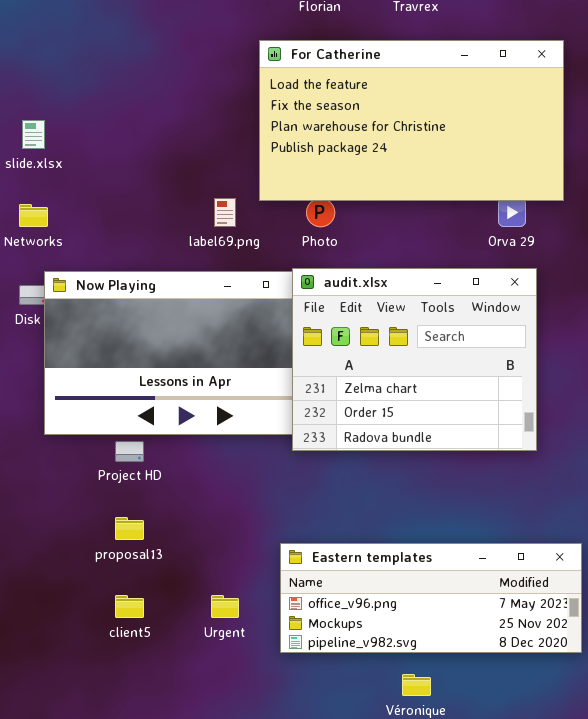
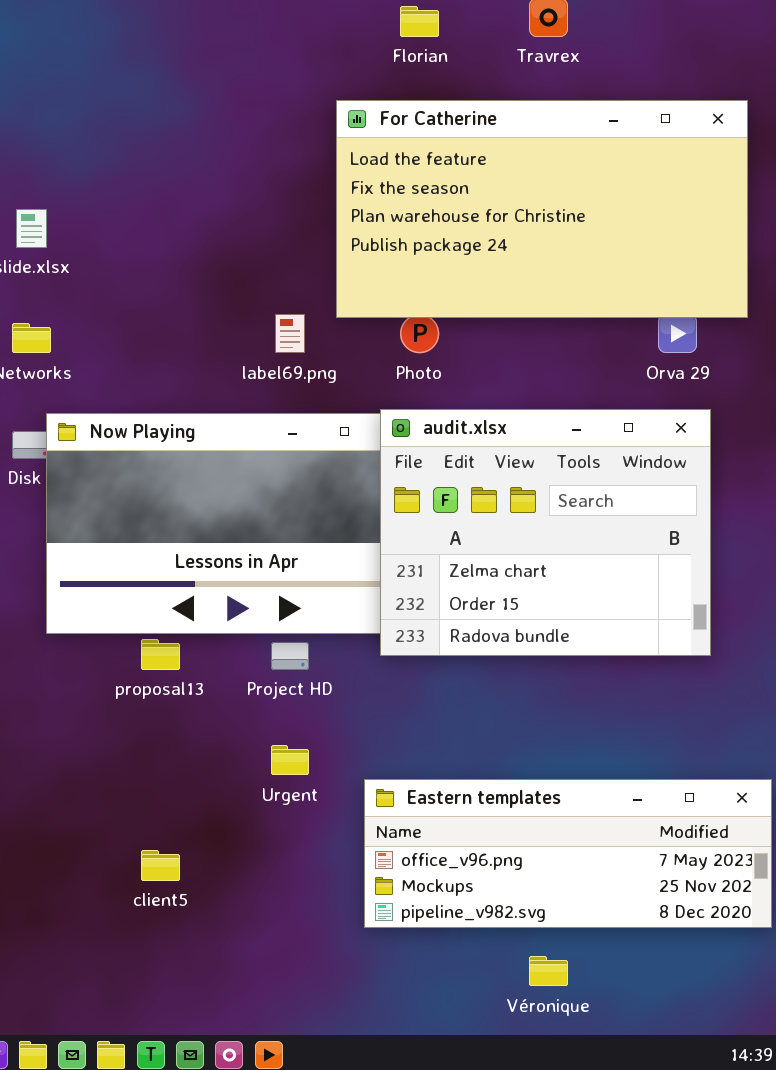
Project HD: [115,441,144,462] -> [271,642,309,670], moved
proposal13: [115,517,144,540] -> [141,639,180,670], moved
Urgent: [211,595,239,618] -> [271,745,309,775], moved

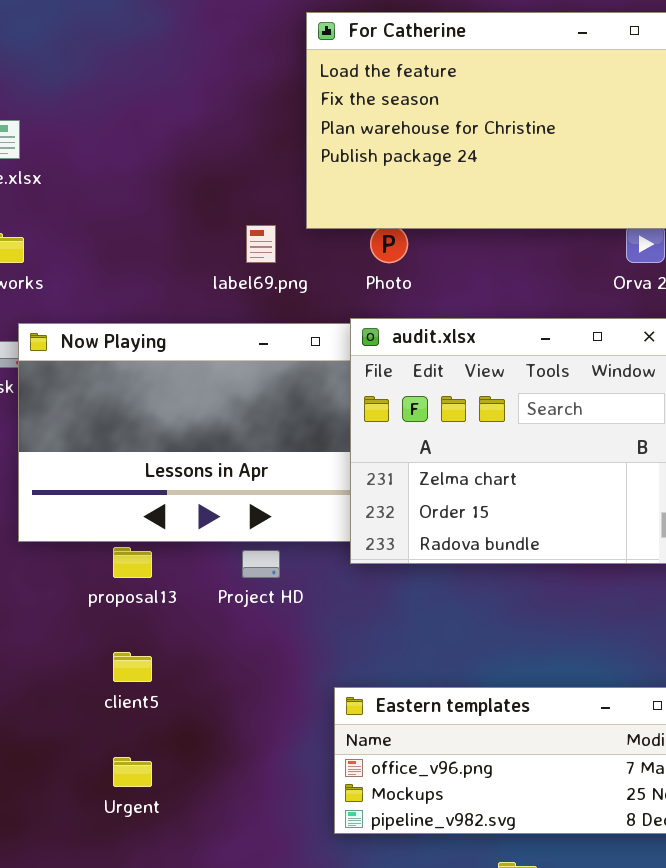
Urgent: [271,745,309,775] -> [113,757,152,787], moved
client5: [141,850,180,881] -> [113,652,152,682], moved

